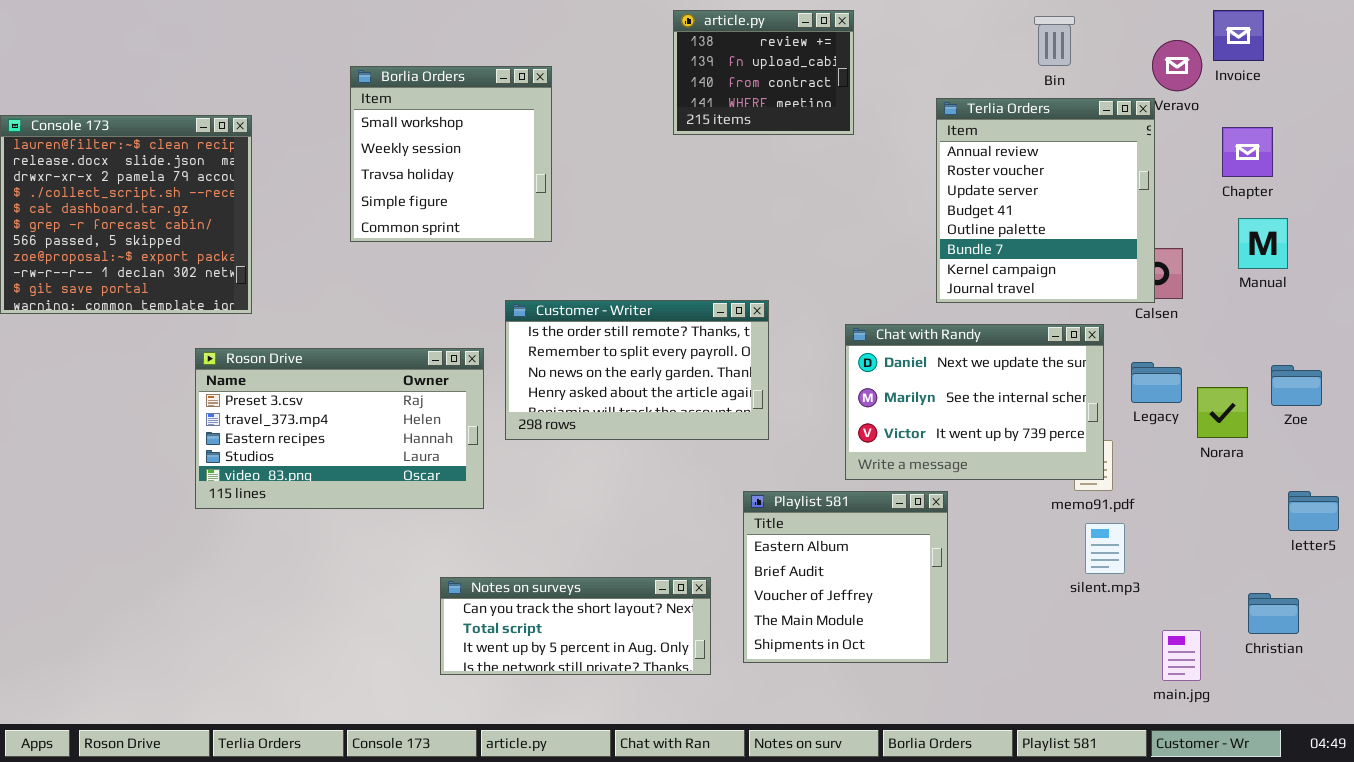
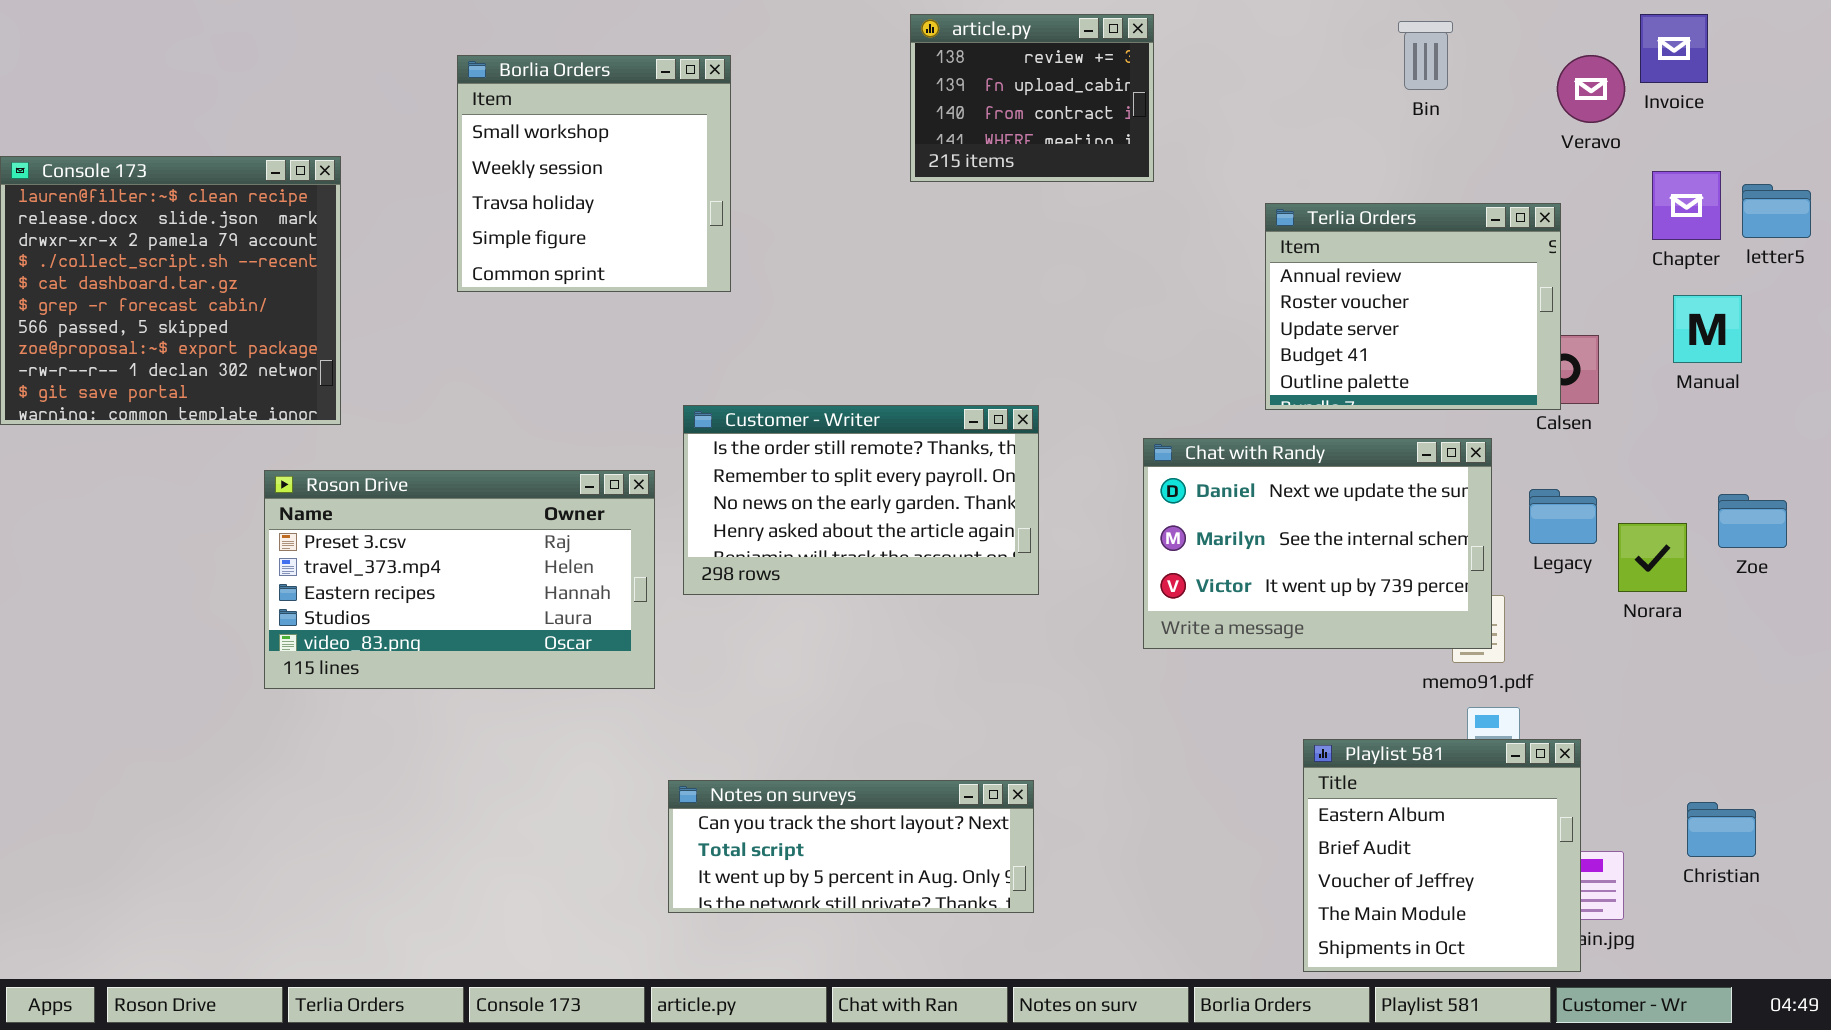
Borlia Orders: [350,66,552,242] -> [457,55,731,292], moved
Terlia Orders: [936,98,1155,303] -> [1265,203,1561,410], resized
Playlist 581: [743,491,948,663] -> [1303,739,1581,972], moved
letter5: [1288,491,1339,531] -> [1742,184,1811,238], moved
Notes on surveys: [440,577,711,675] -> [668,780,1034,913], moved

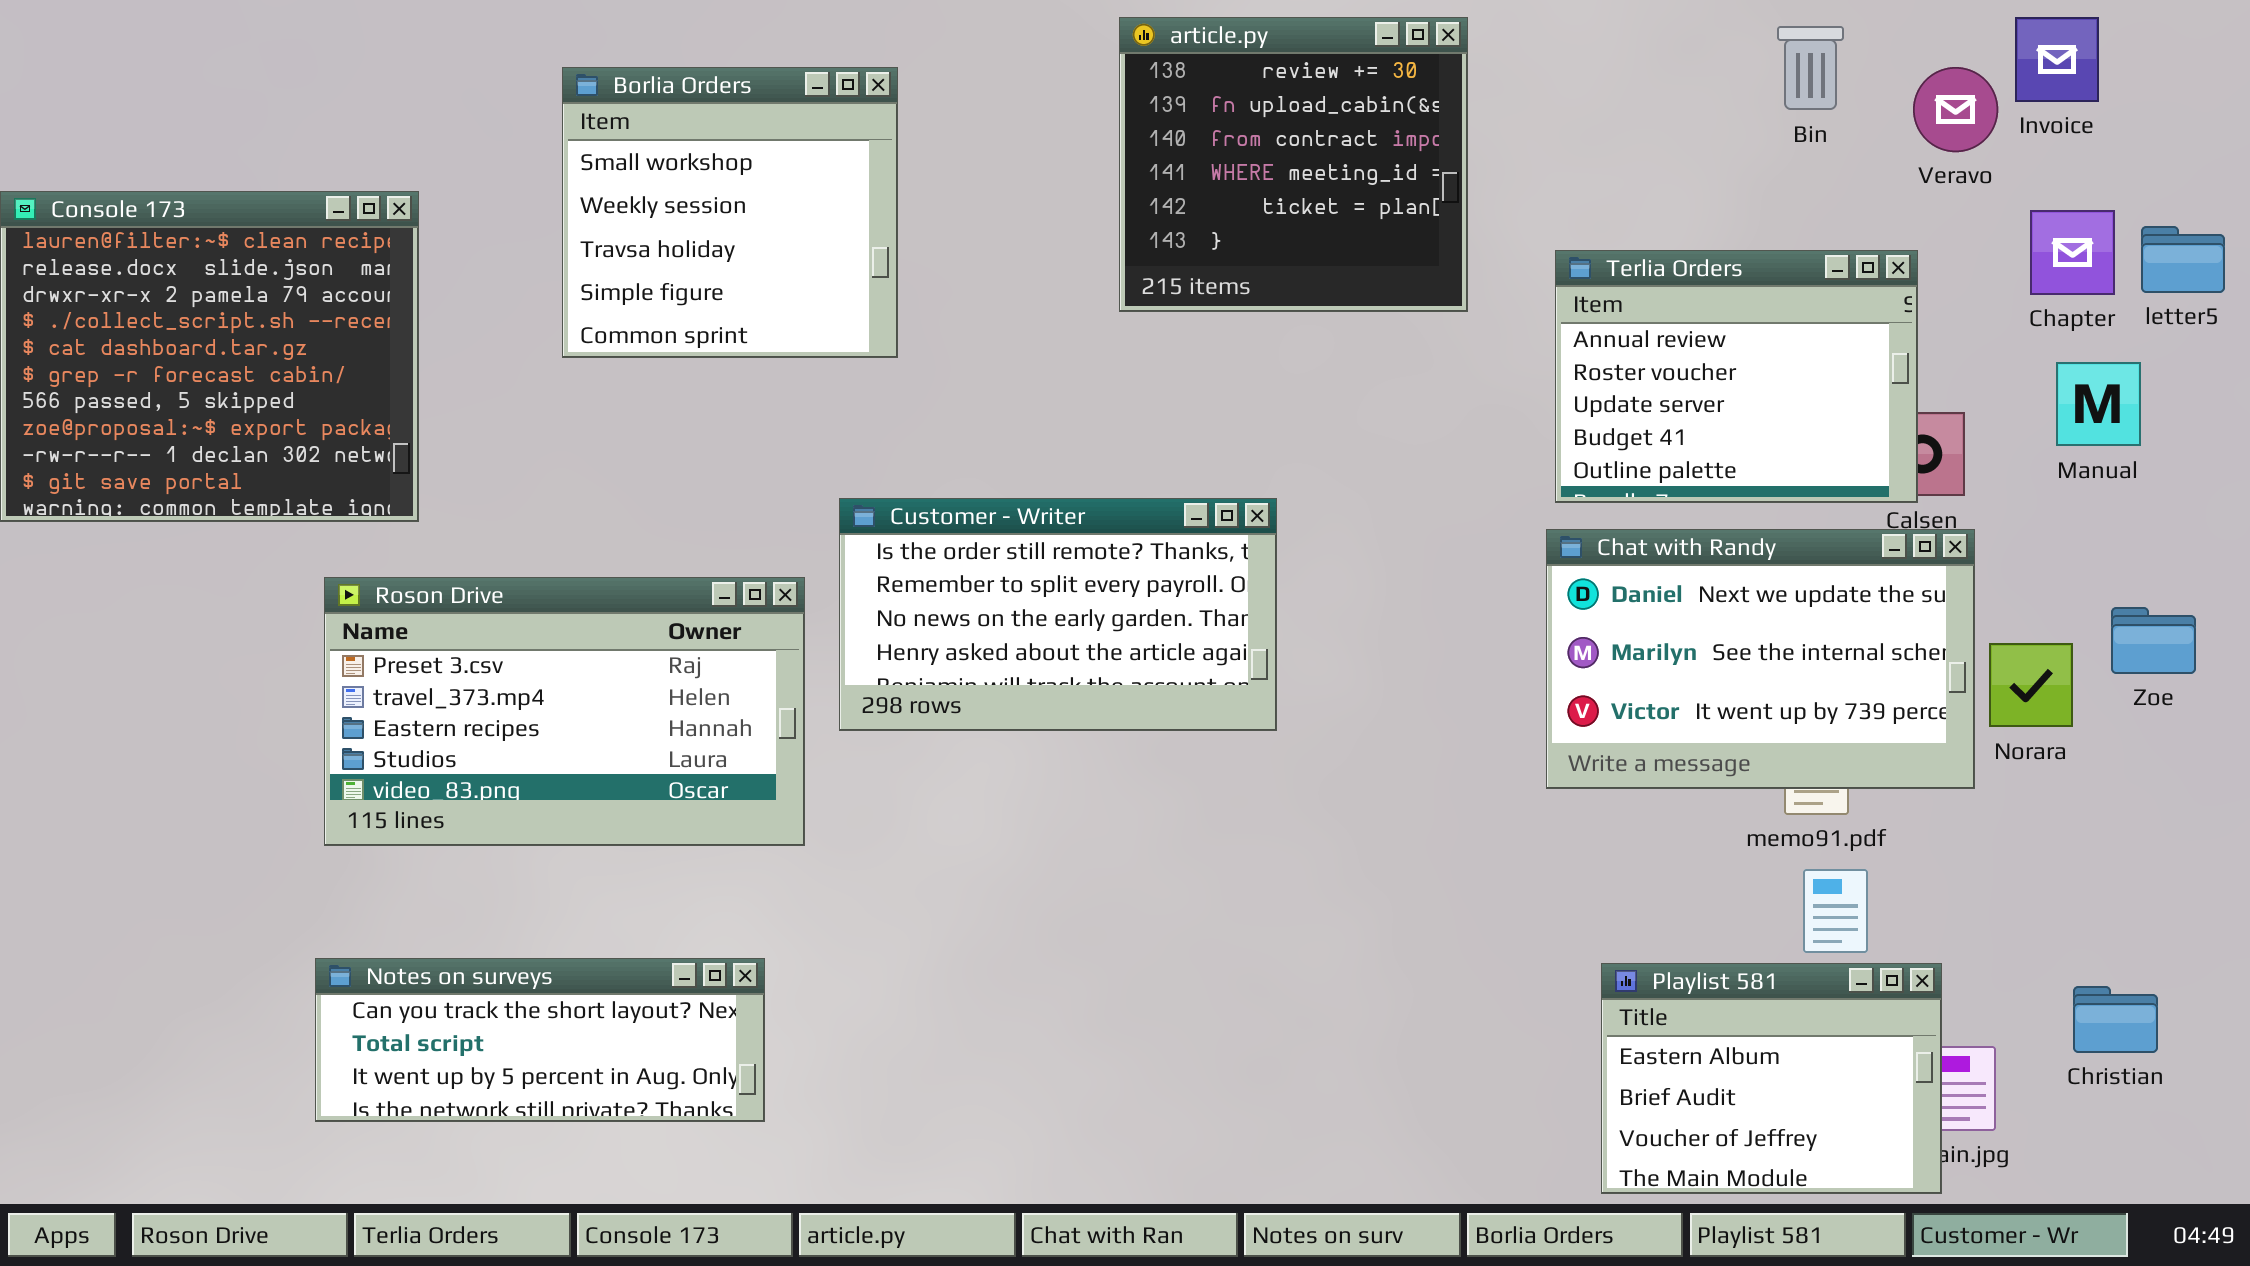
article.py: [910,14,1154,182] -> [1119,17,1468,312], resized
Bin: [1398,21,1453,90] -> [1777,26,1844,110], moved
Chat with Randy: [1143,438,1492,649] -> [1546,529,1975,789], moved
Playlist 581: [1303,739,1581,972] -> [1601,963,1942,1194], resized
Notes on surveys: [668,780,1034,913] -> [315,958,765,1122], moved

